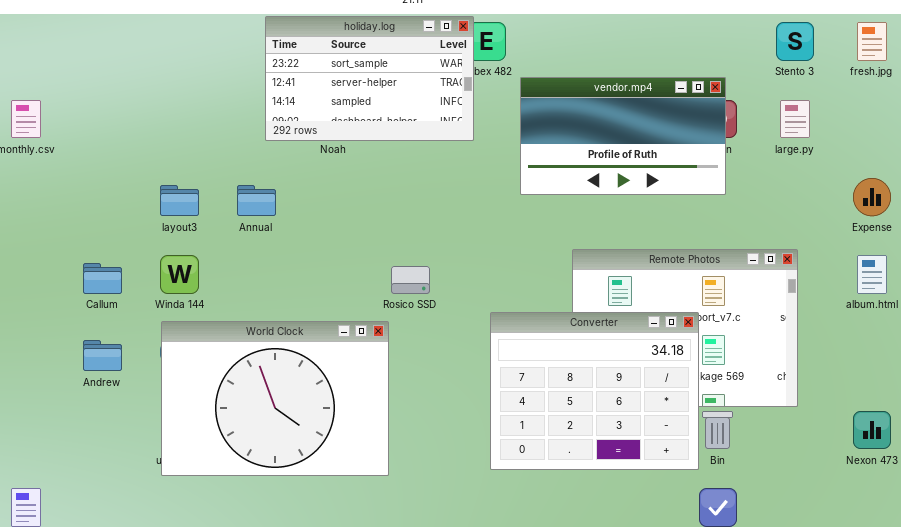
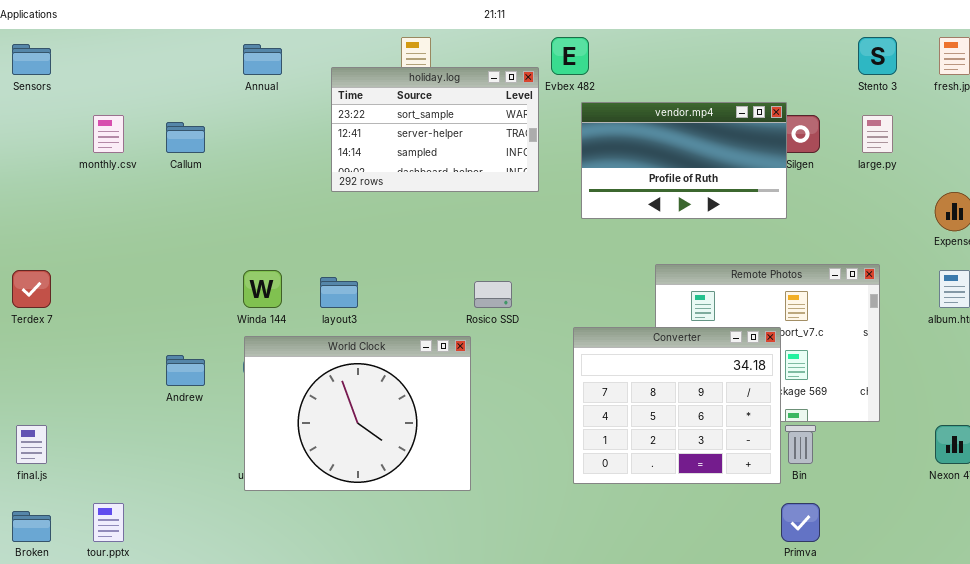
holiday.log: [265,16,474,141] -> [331,67,539,192], moved
vendor.mp4: [520,77,726,195] -> [581,102,787,219], moved
layout3: [160,185,199,216] -> [320,277,358,308], moved
Annual: [237,185,276,216] -> [243,44,282,75], moved
Callum: [83,263,122,294] -> [166,122,205,153], moved

